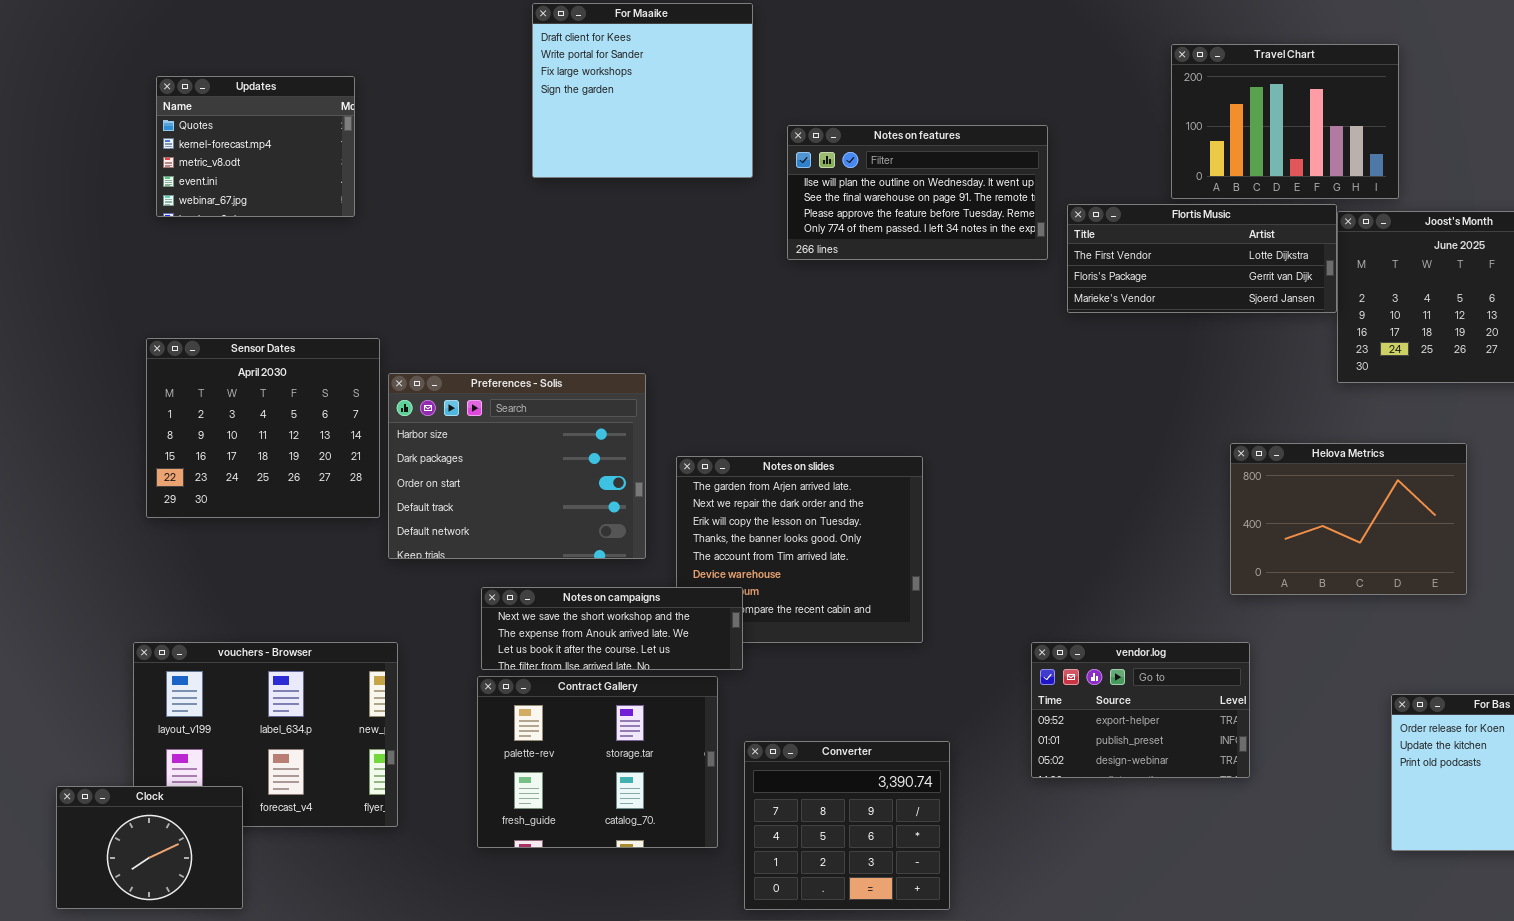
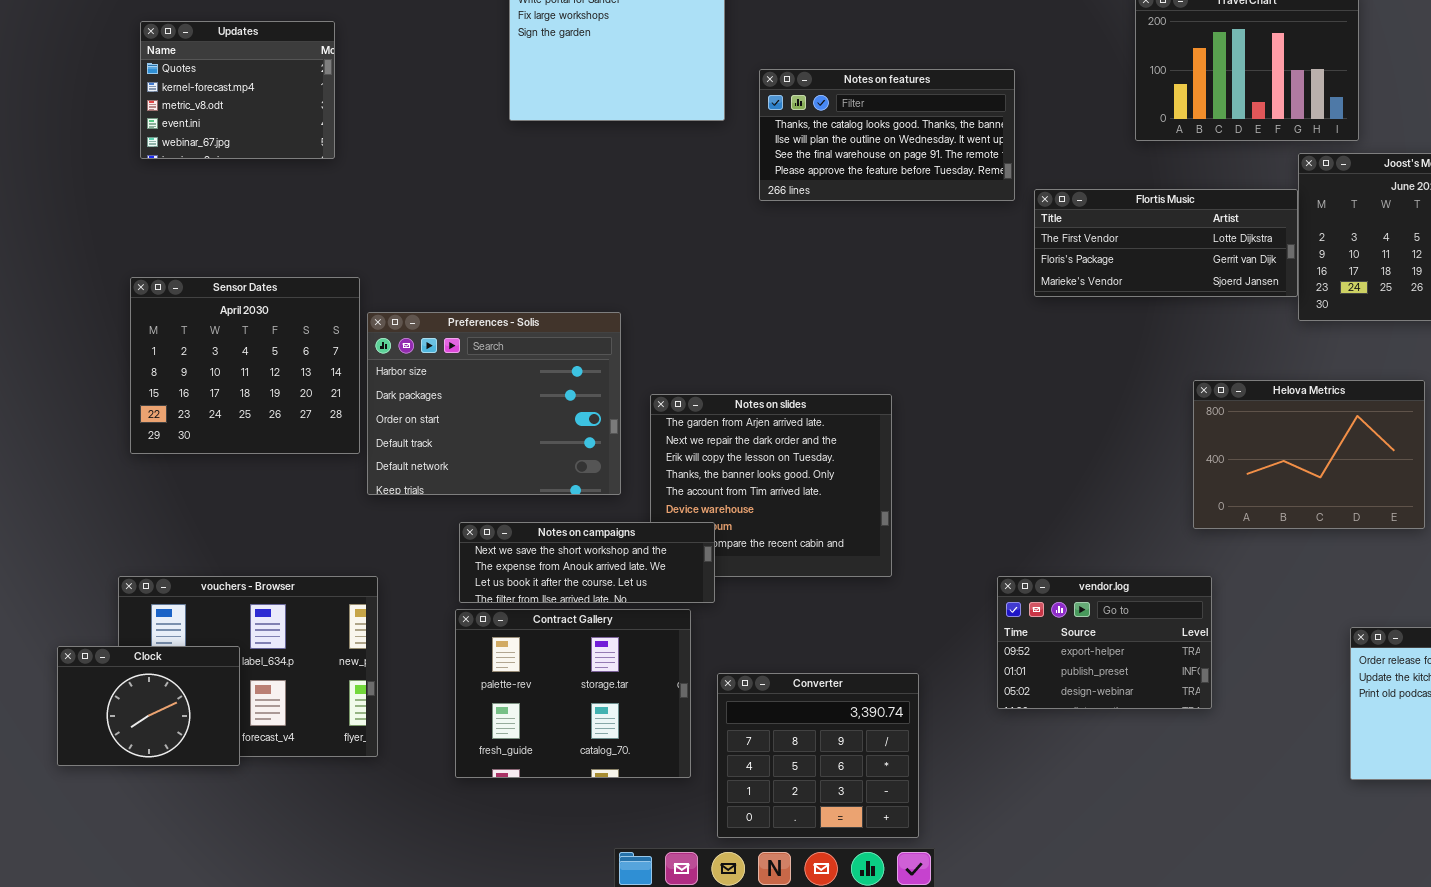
Notes on features: [787,125,1048,260] -> [759,69,1015,201], scrolled up 1 row
Flortis Music: [1067,204,1337,313] -> [1034,189,1298,297], moved
Clock: [56,786,243,909] -> [57,646,240,766], moved

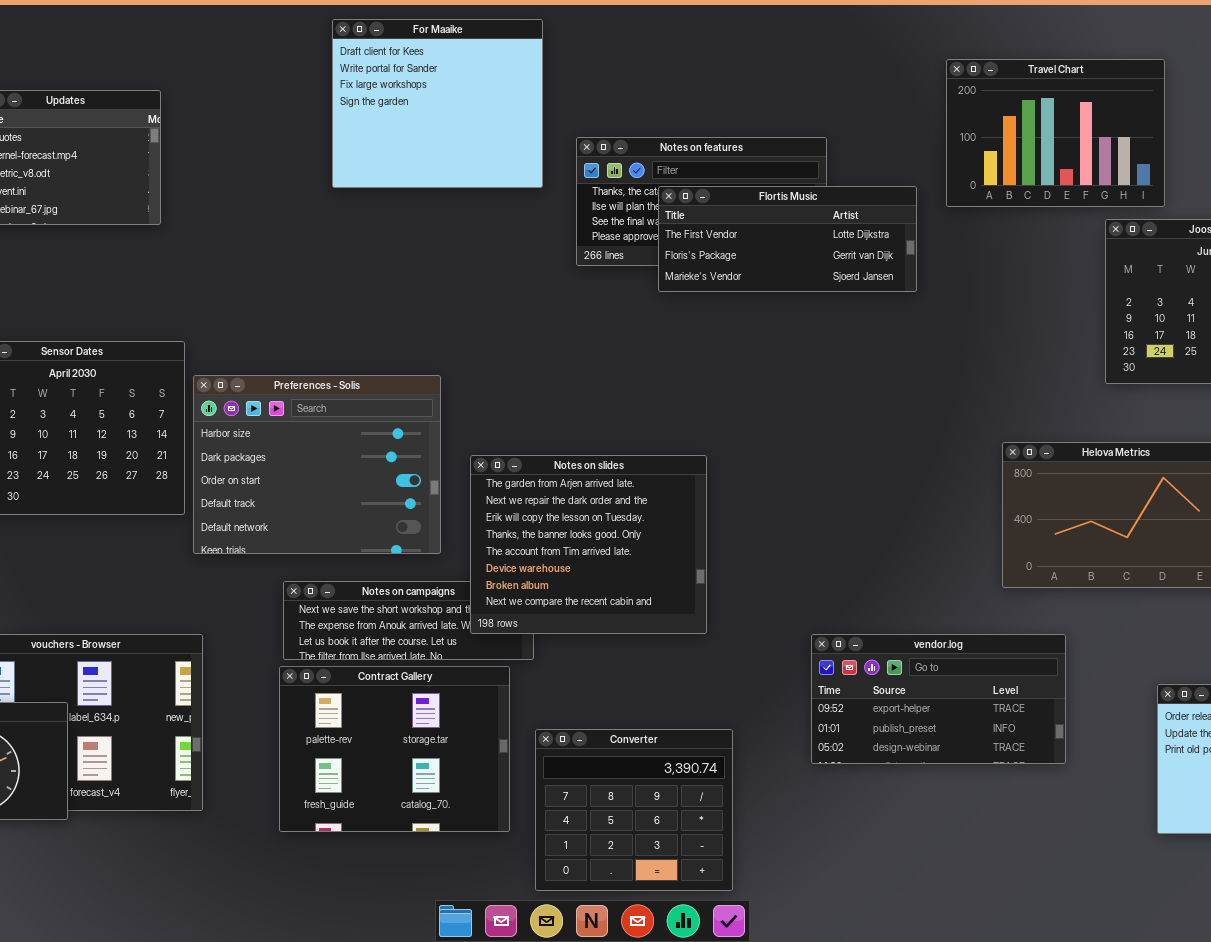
Flortis Music: [1034,189,1298,297] -> [658,186,917,292], moved
Notes on slides: [650,394,892,577] -> [470,455,707,634], raised
vendor.log: [997,576,1212,709] -> [811,634,1066,764], resized

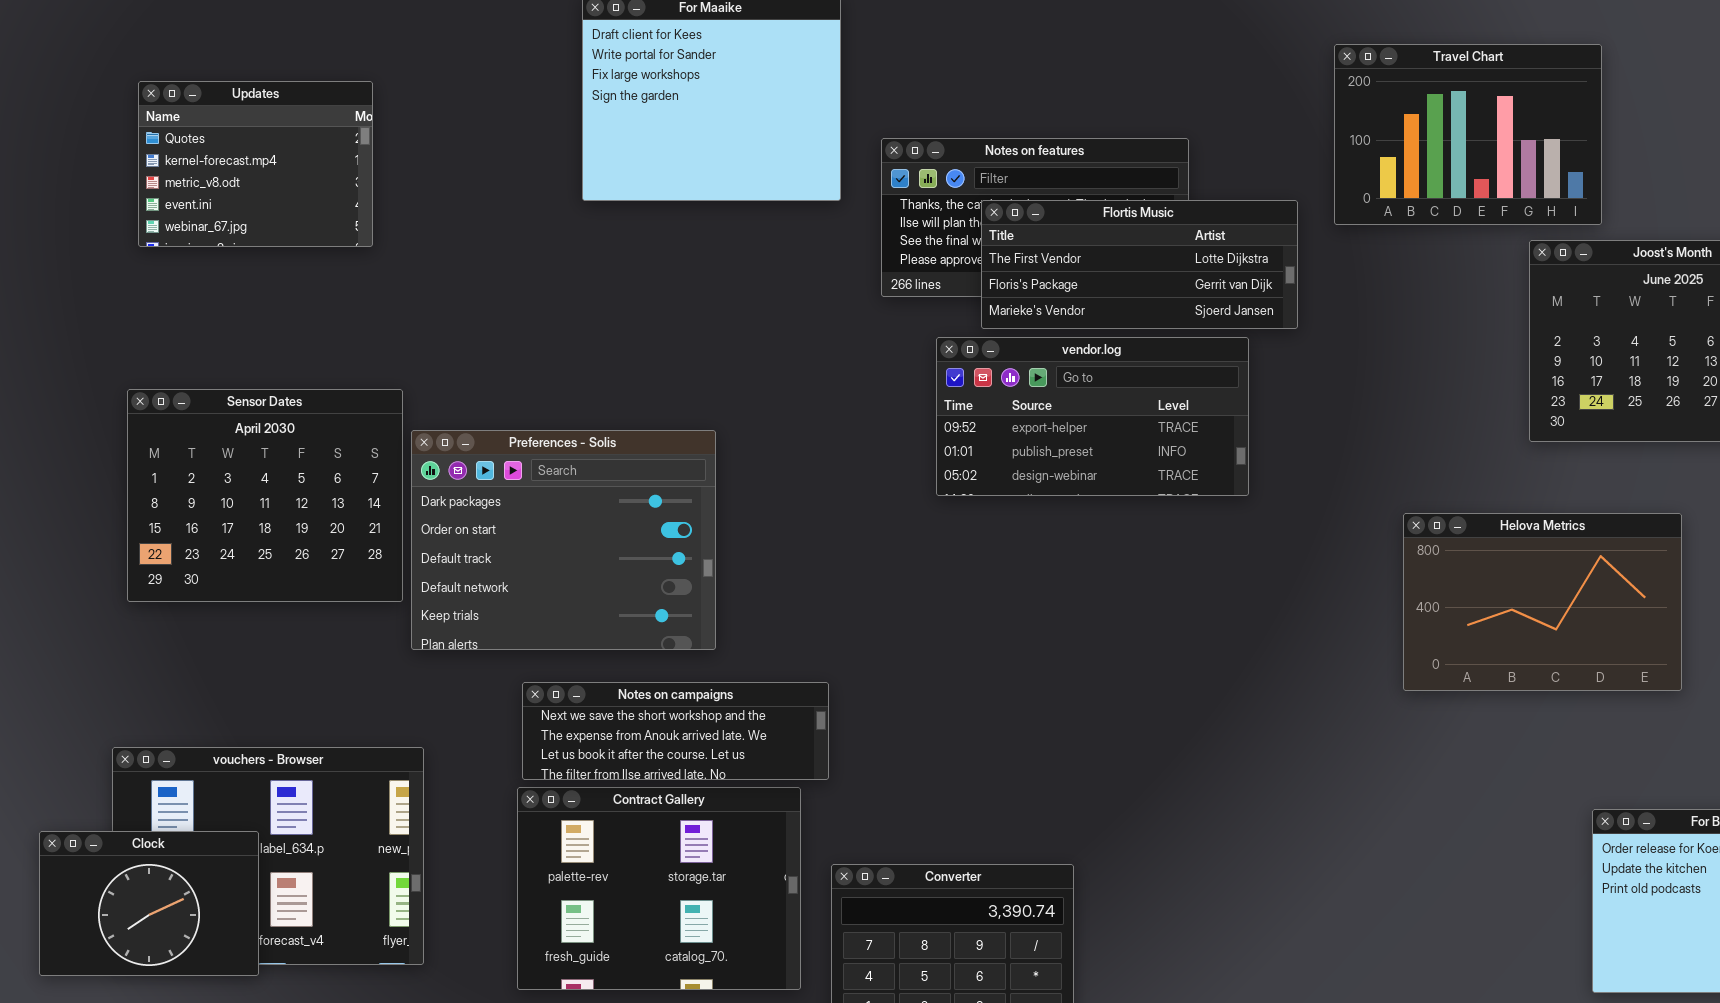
Preferences - Solis: [193,375,441,554] -> [411,430,716,650], scrolled down 1 row
Notes on slides: [470,455,707,634] -> none, closed
vendor.log: [811,634,1066,764] -> [936,337,1249,496], moved

